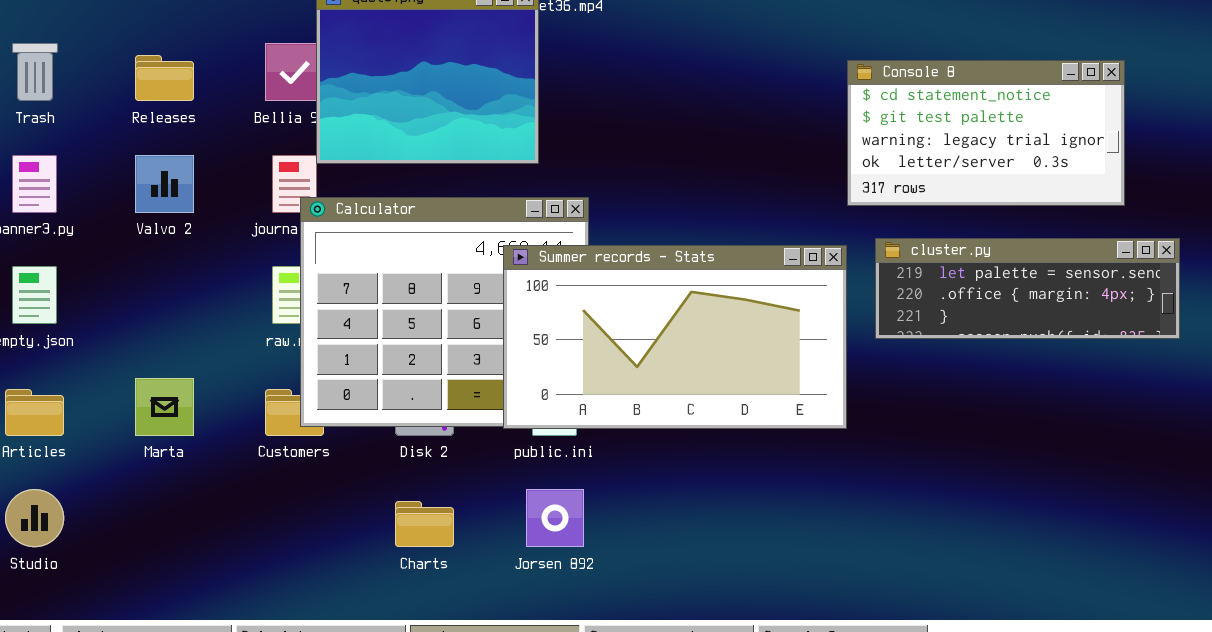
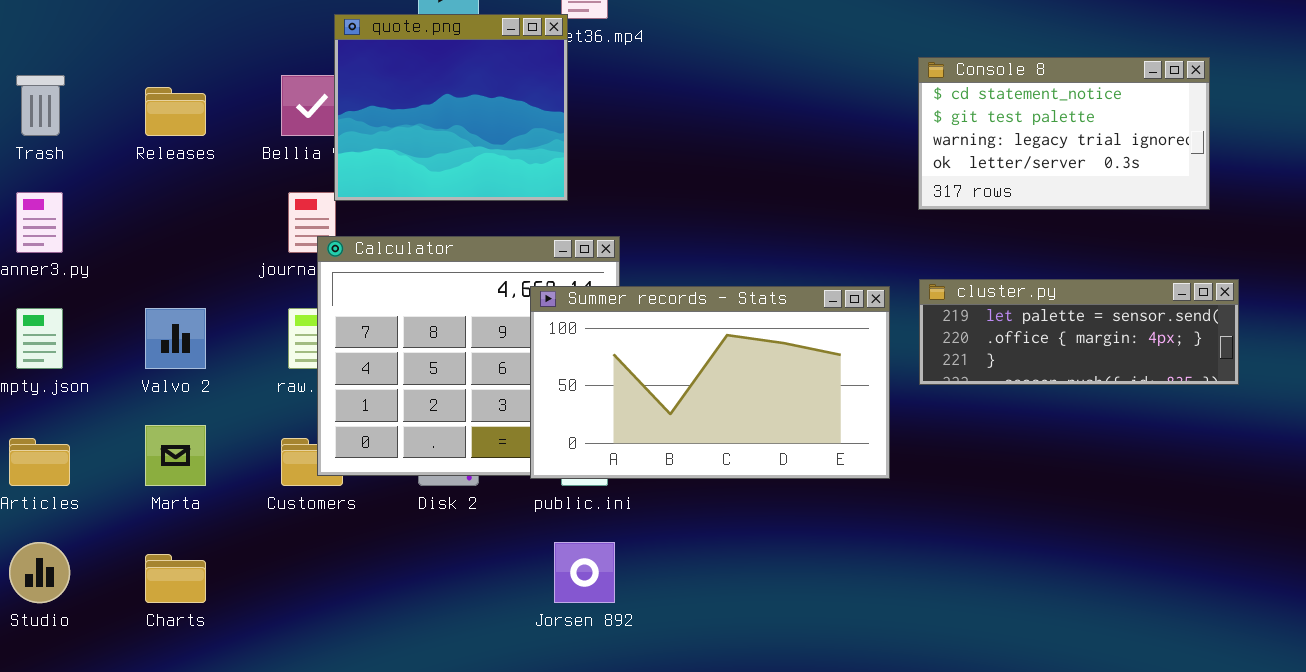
Console 8: [847,60,1125,206] -> [918,57,1210,210], moved
Valvo 2: [135,155,194,213] -> [145,308,206,369], moved
Charts: [395,501,454,547] -> [145,554,206,603], moved

